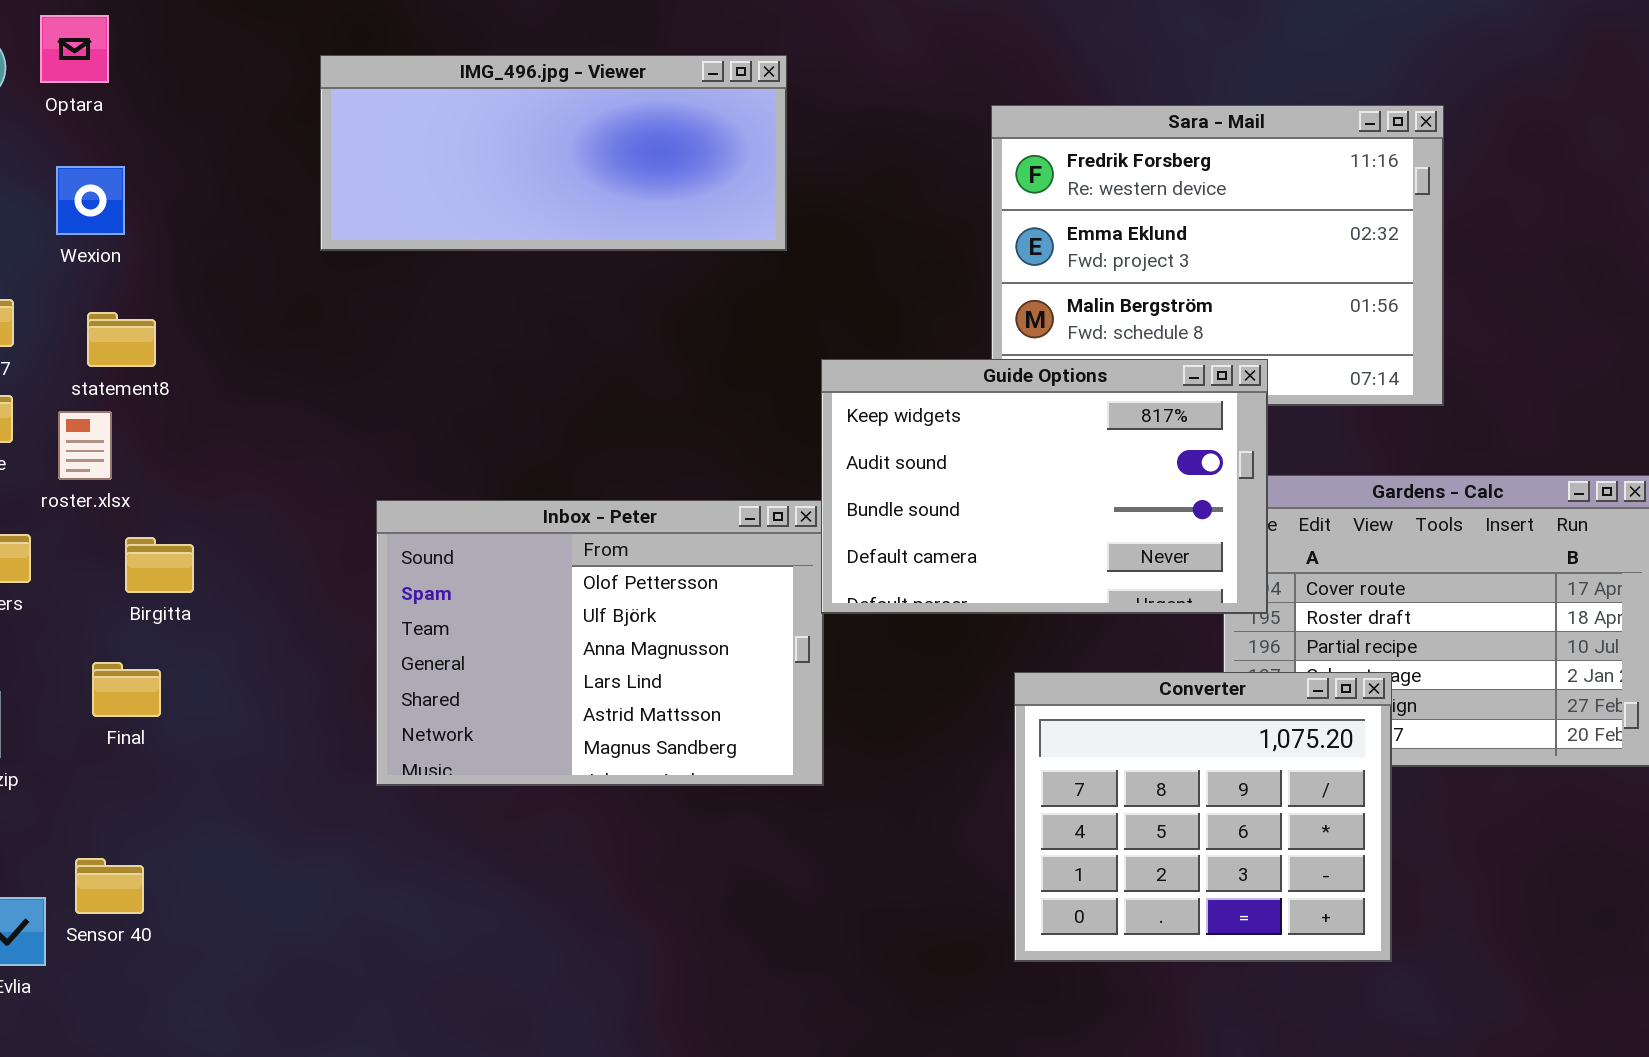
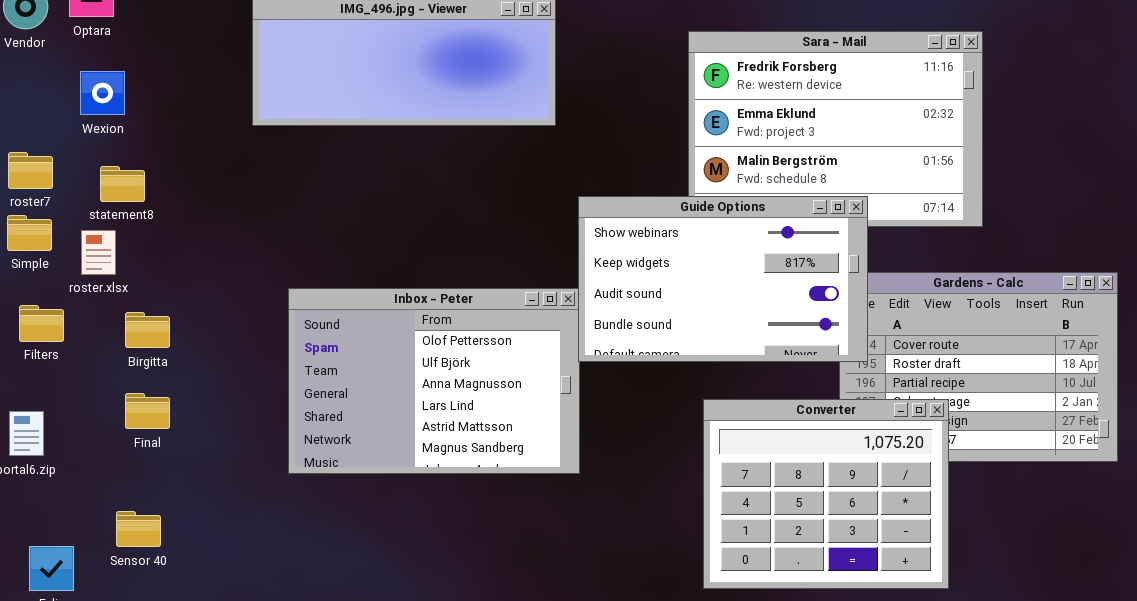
Guide Options: [821,359,1268,614] -> [578,196,868,362], scrolled up 1 row
Final: [92,662,161,717] -> [125,393,170,429], moved
Sensor 40: [75,858,144,914] -> [116,511,161,547], moved

